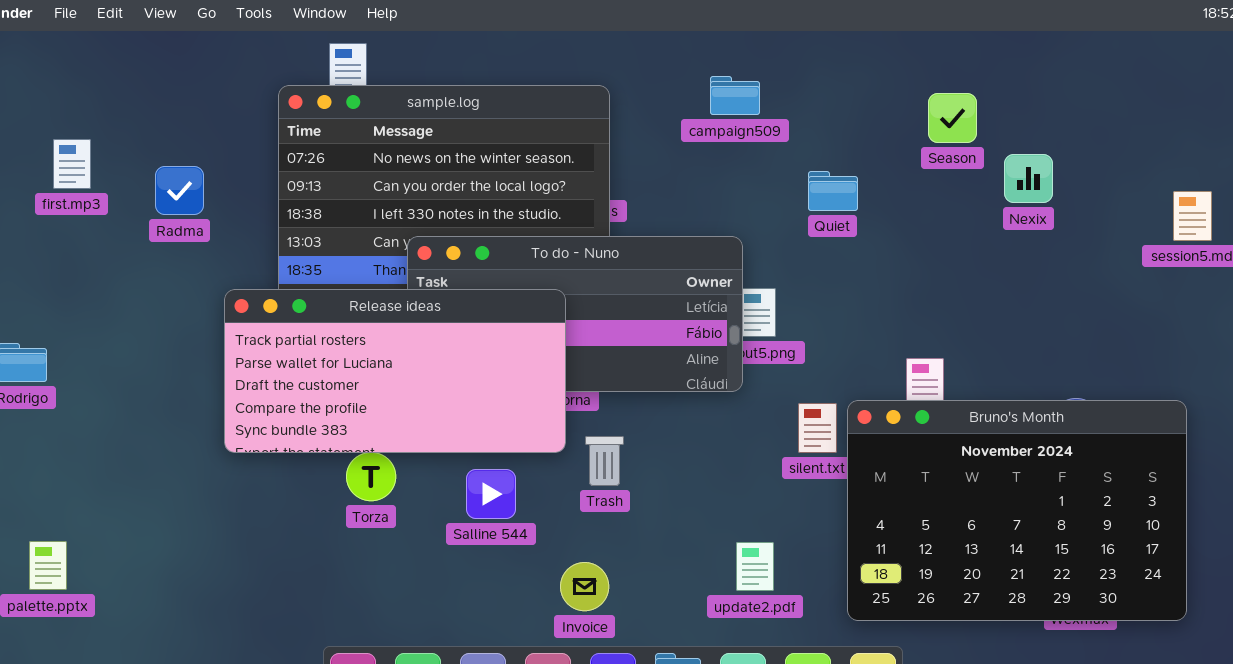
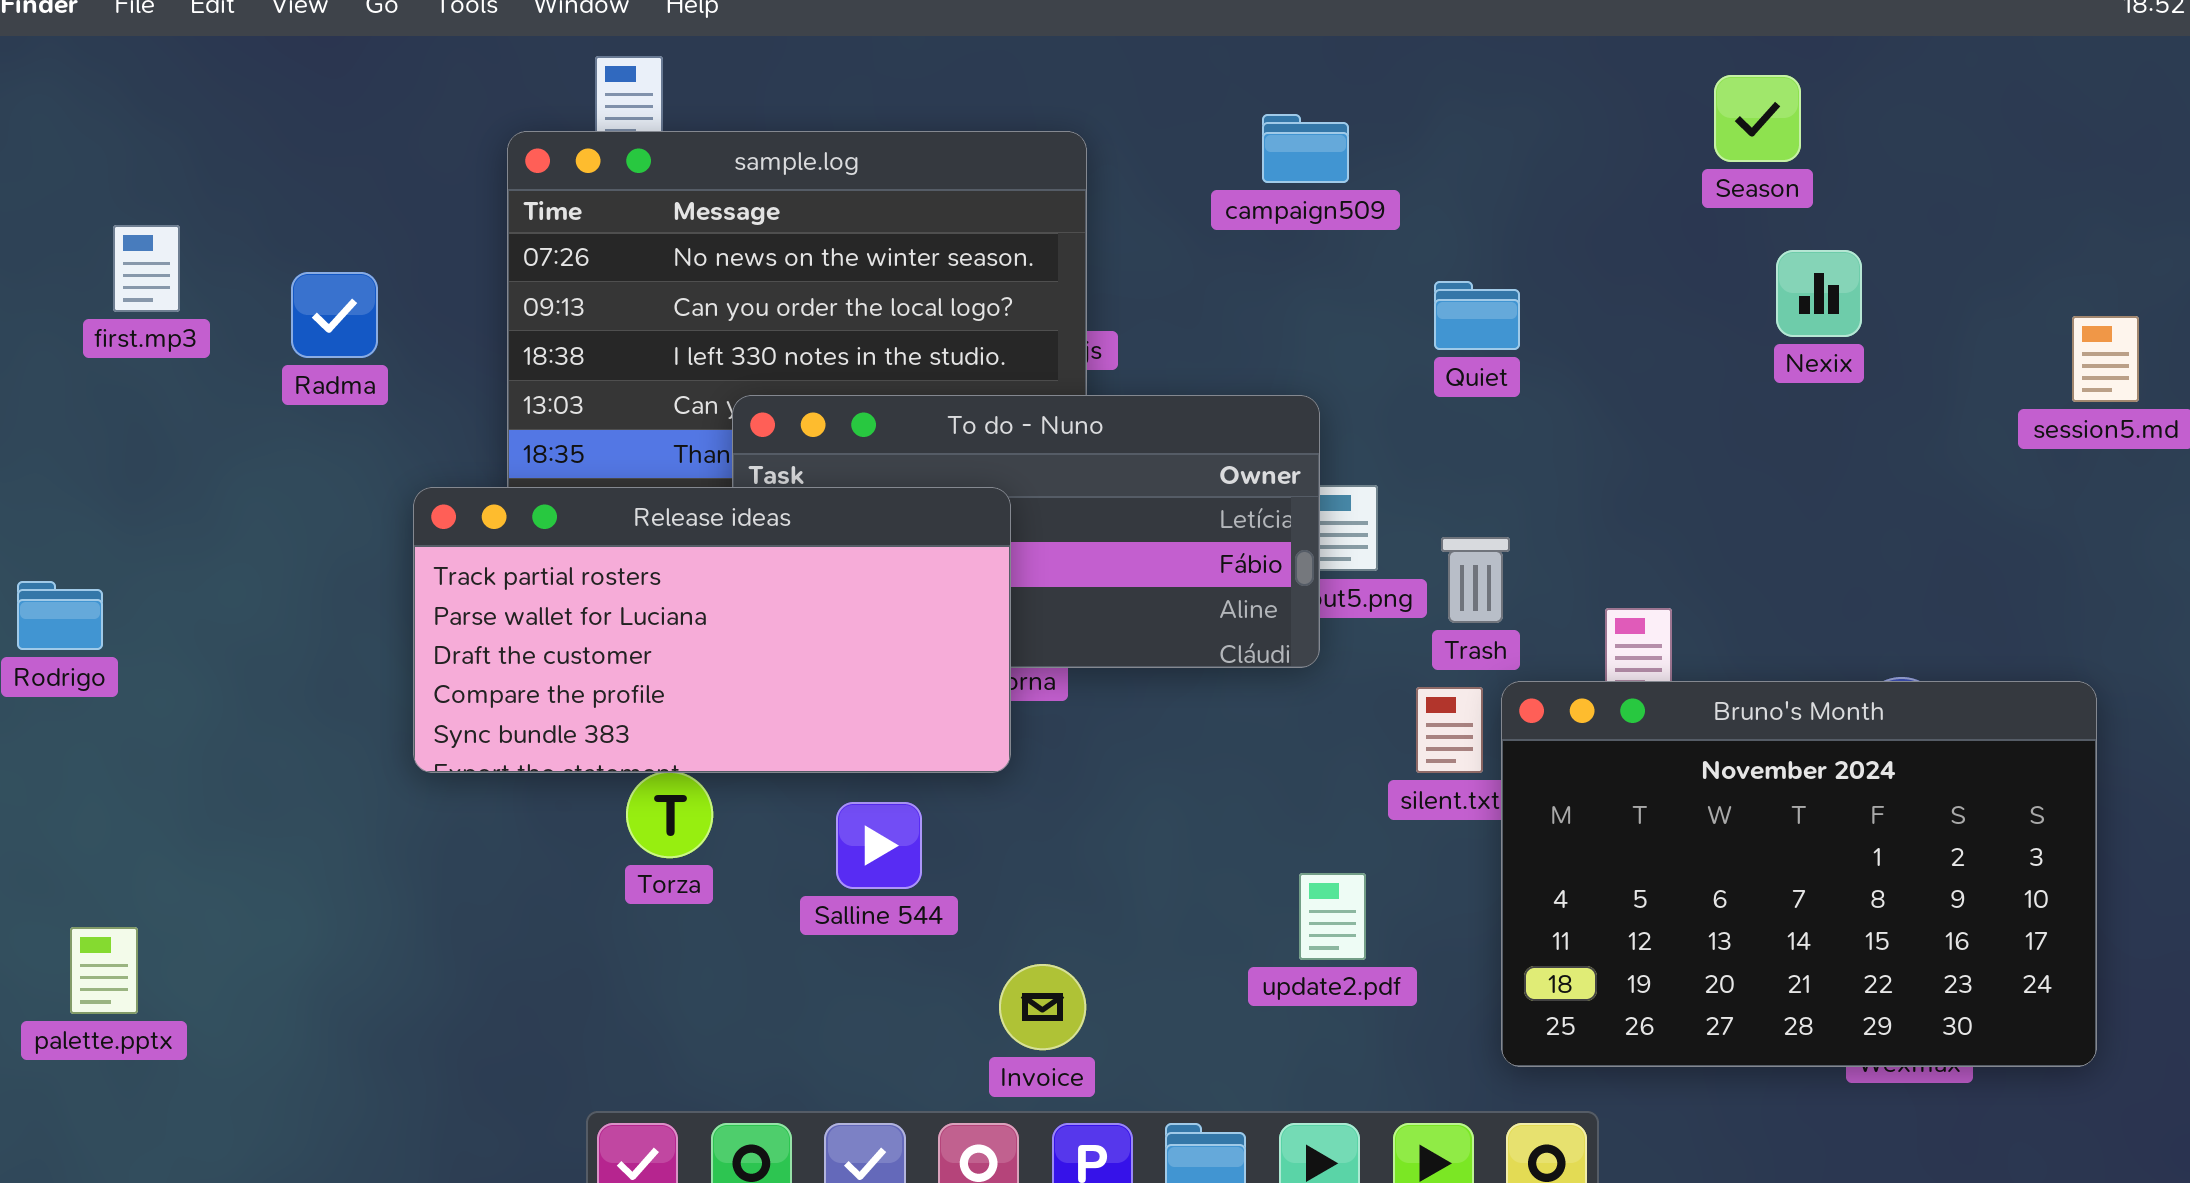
Season: [928,93,977,143] -> [1714,75,1801,162], moved
Trash: [585,436,624,486] -> [1441,537,1510,623], moved
update2.pdf: [736,542,774,591] -> [1299,873,1366,960], moved

